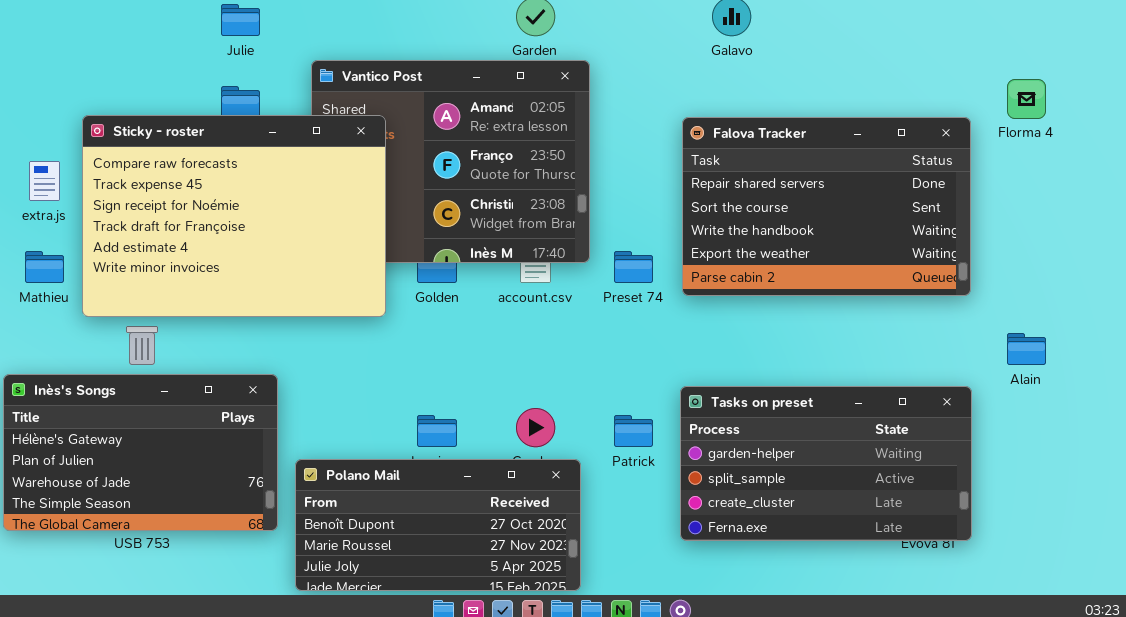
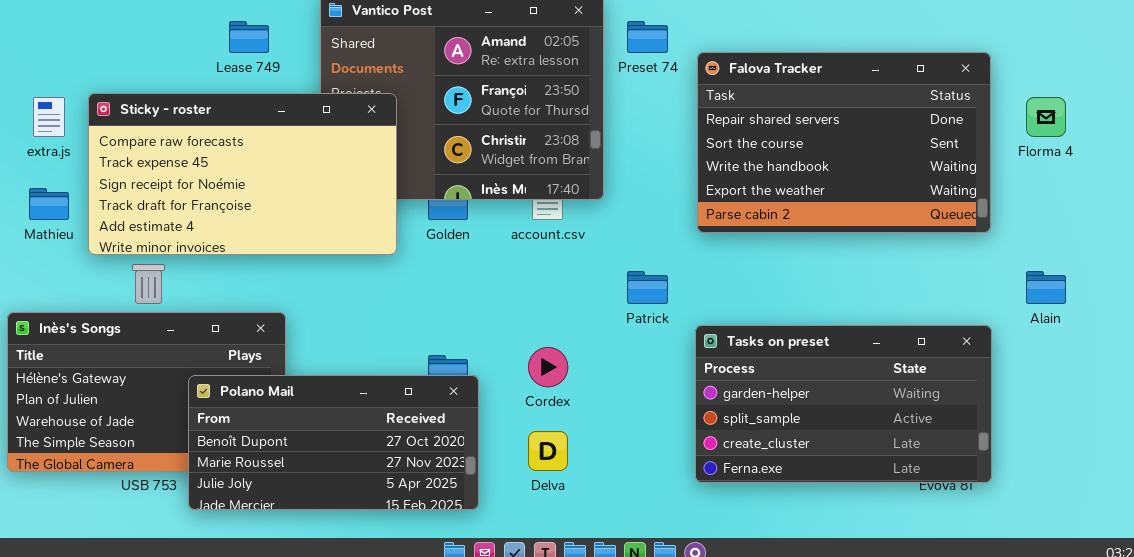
Florma 4: [1007,79,1046,119] -> [1026,97,1066,137], moved
Sticky - roster: [82,115,386,317] -> [88,93,397,255], resized
Preset 74: [614,251,653,283] -> [627,21,668,53], moved
Patrick: [614,415,653,447] -> [627,271,668,304], moved
Polano Mail: [295,459,581,591] -> [188,375,479,510], moved

